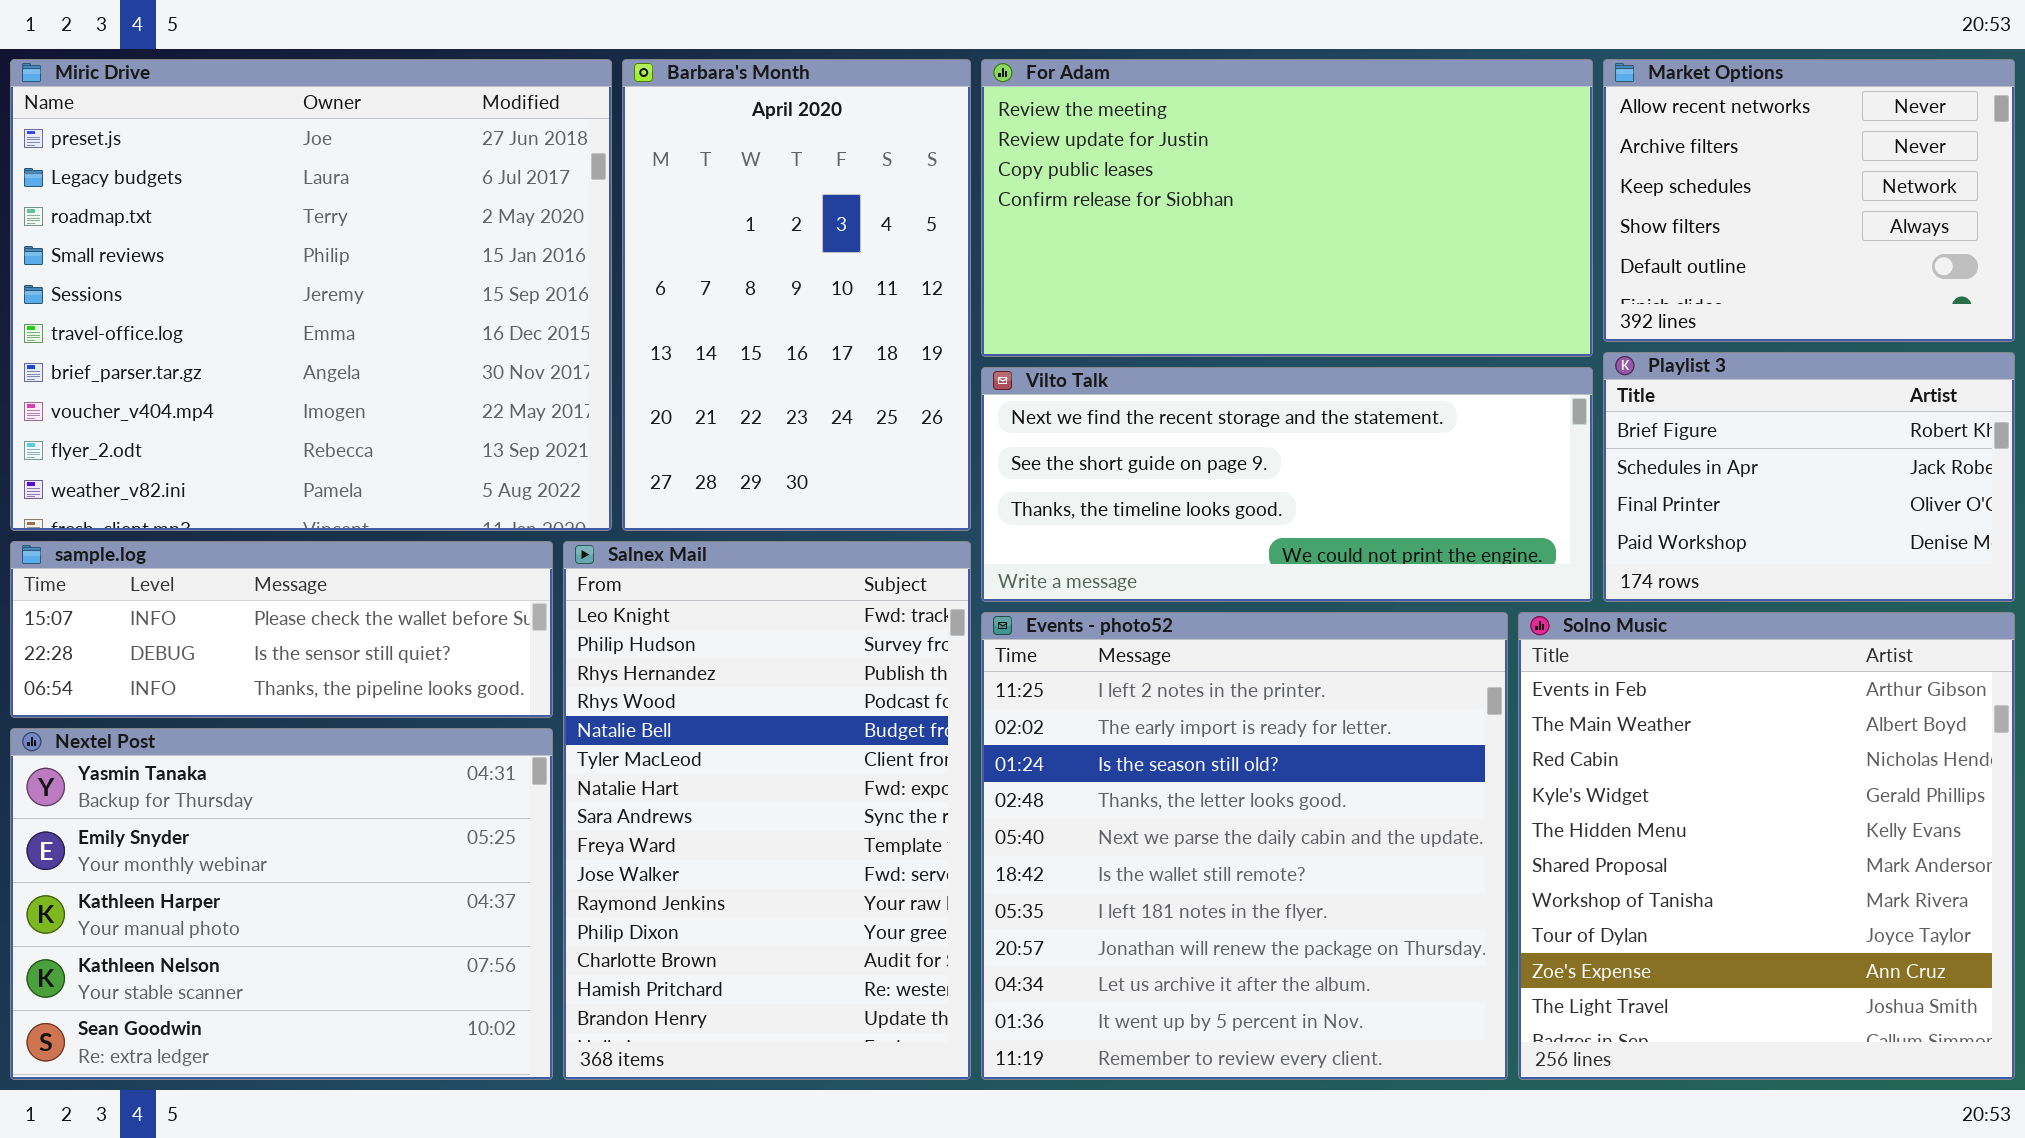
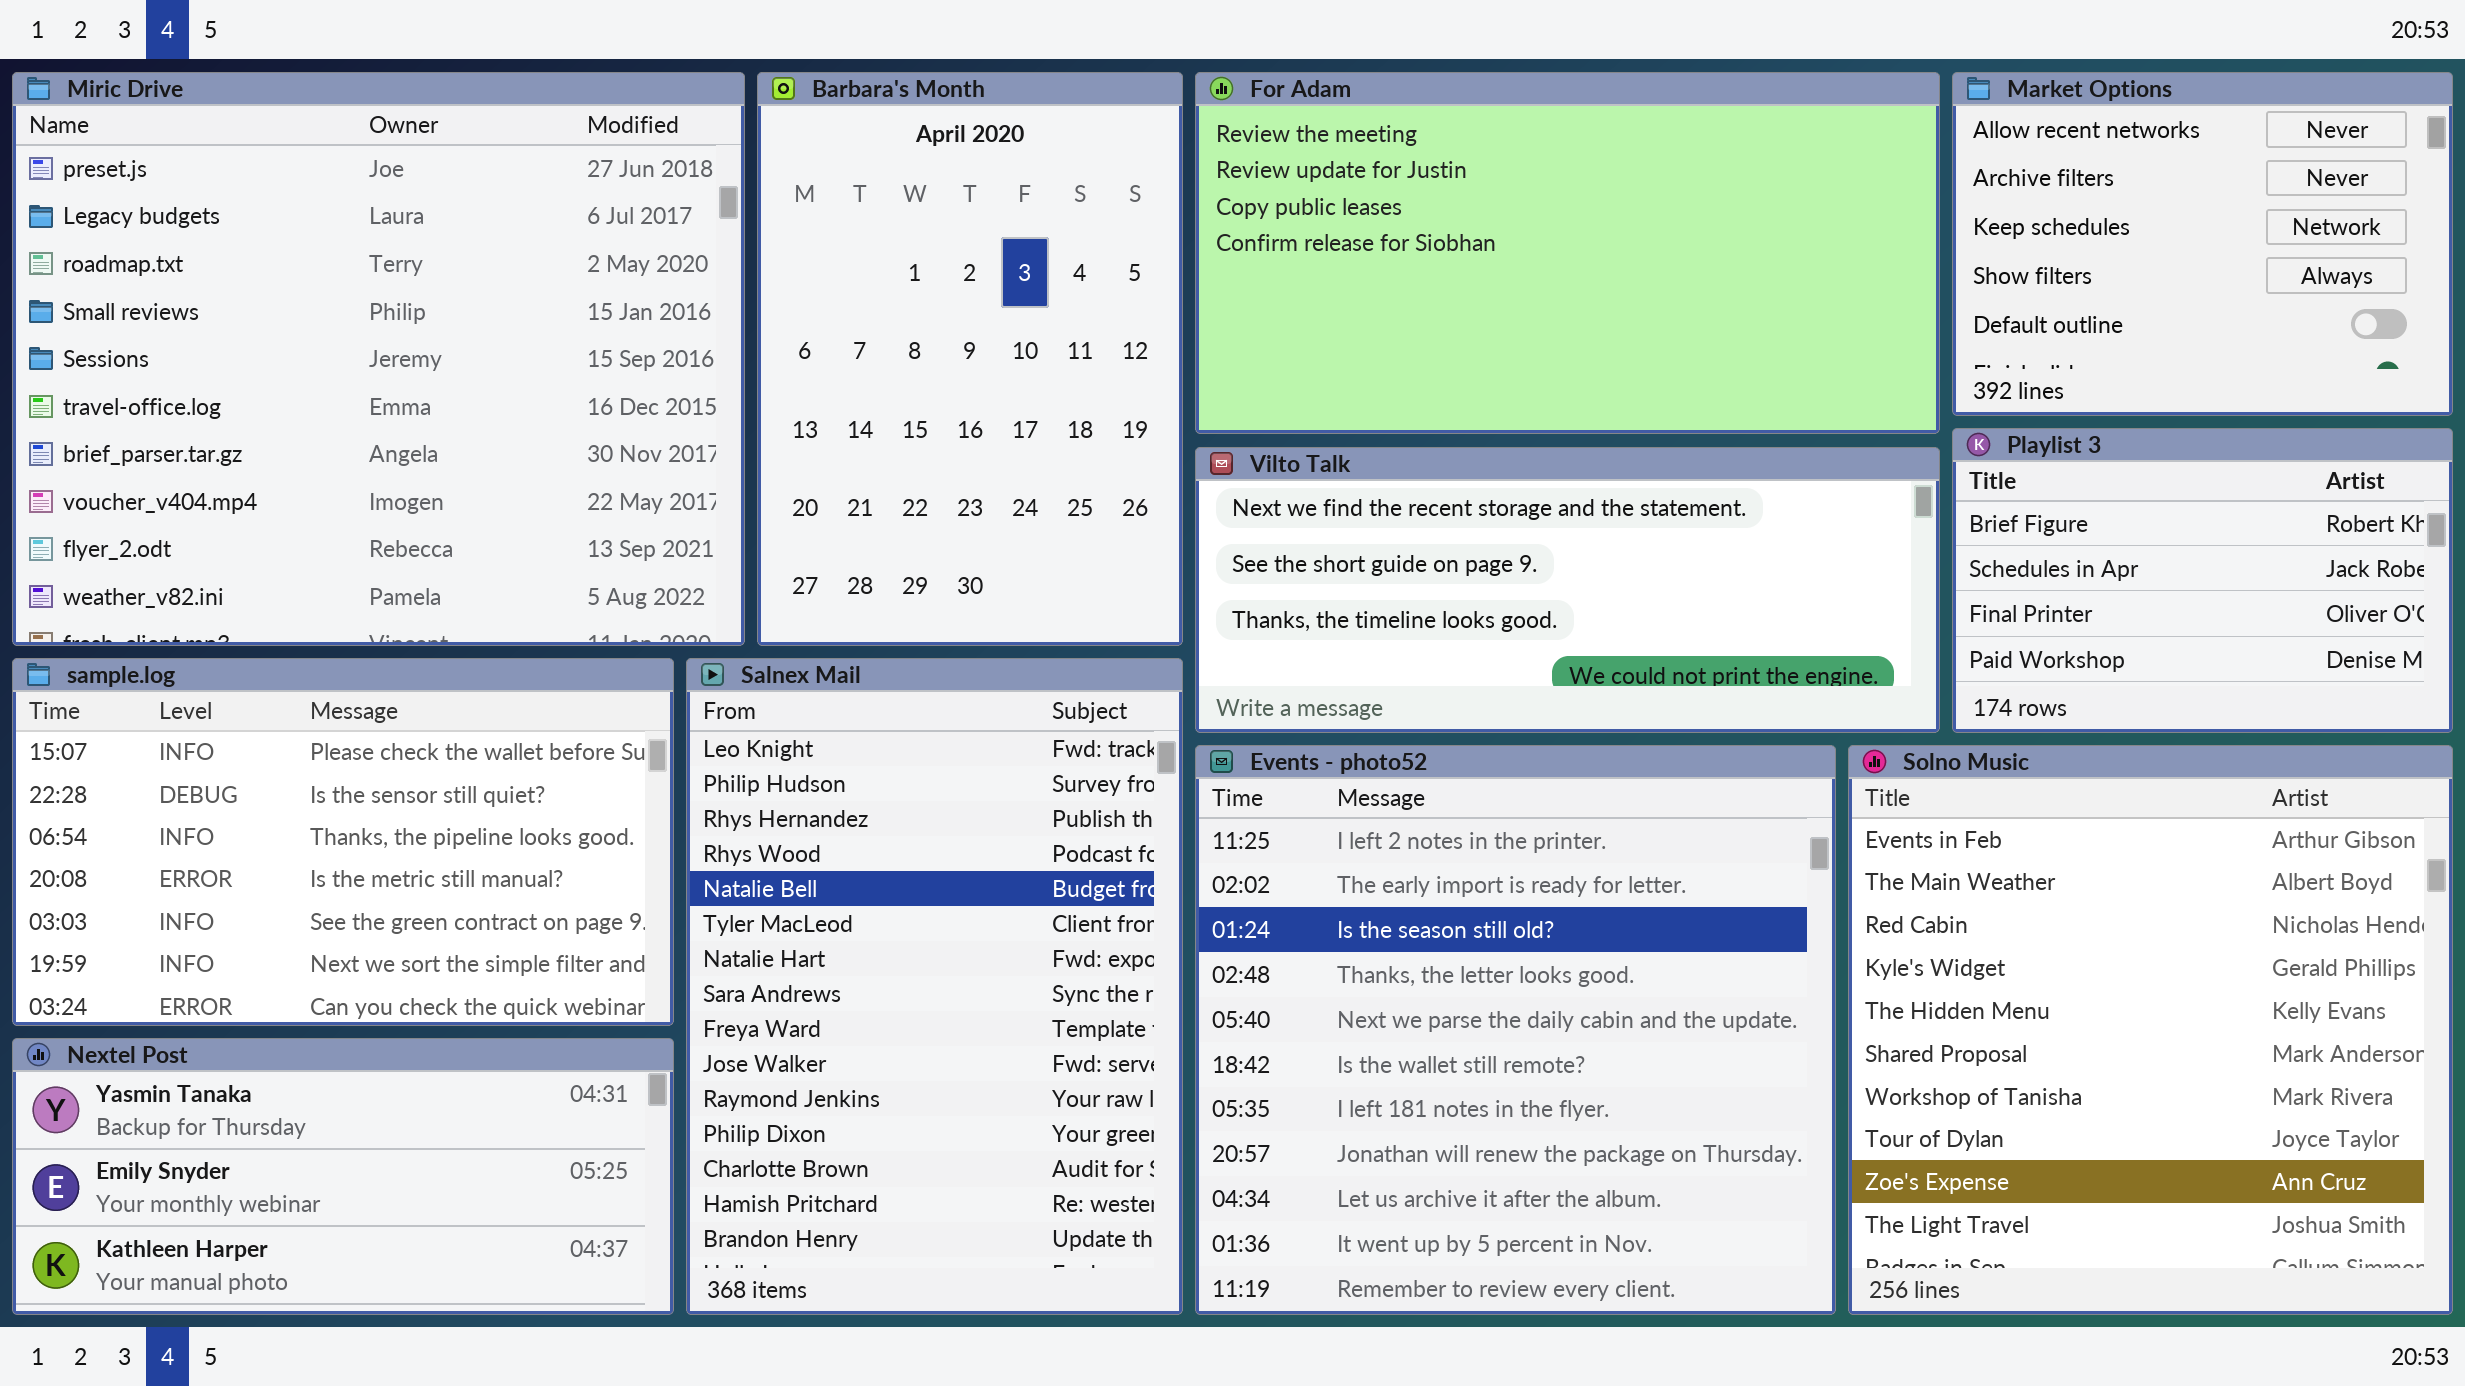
sample.log: [10,541,553,718] -> [12,658,674,1026], resized
Nextel Post: [10,728,553,1080] -> [12,1038,674,1315], resized

